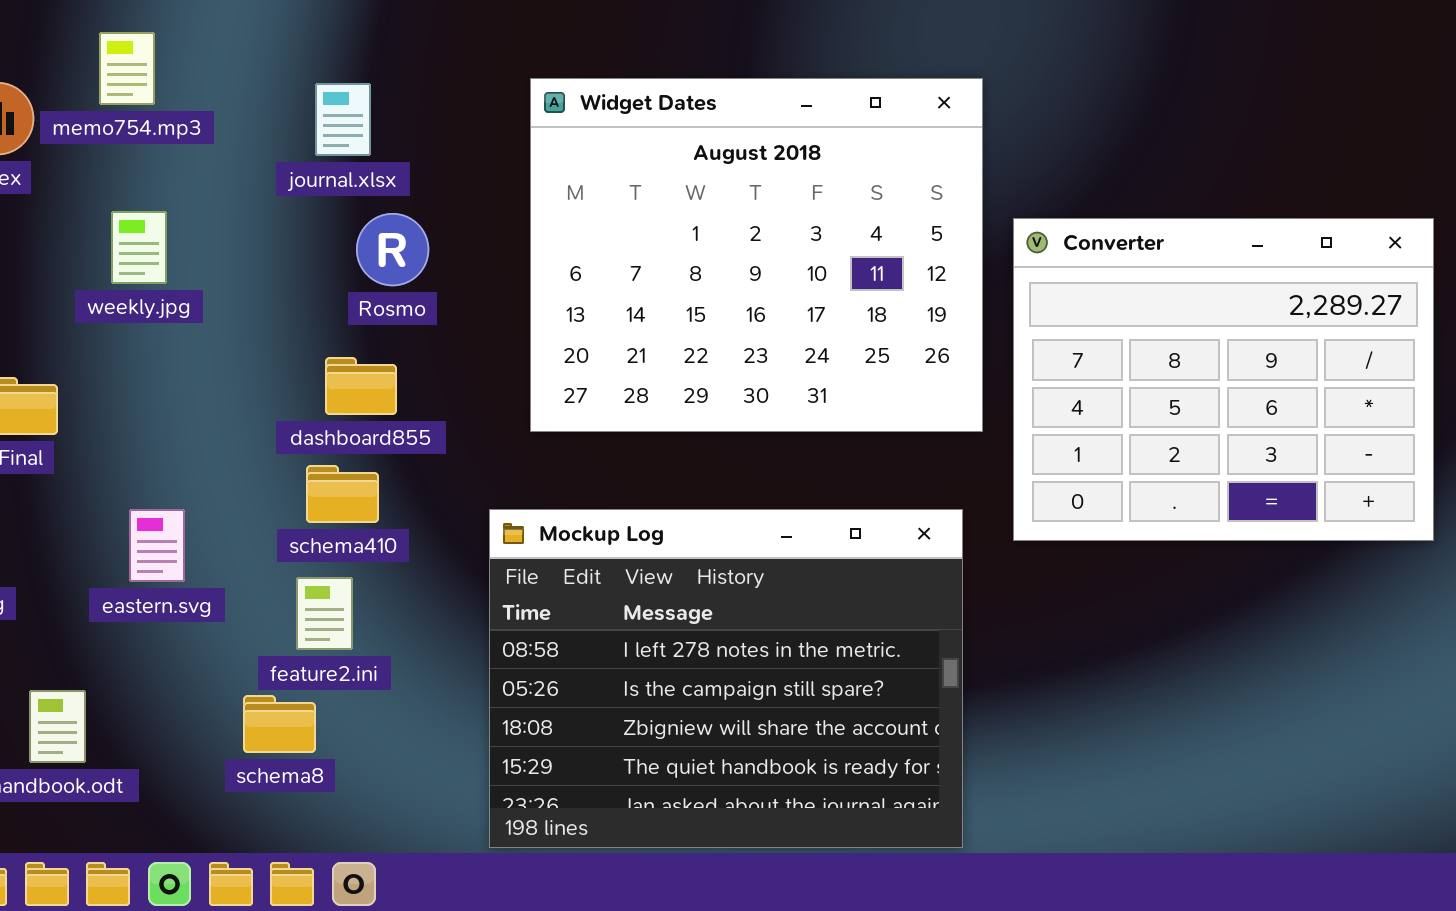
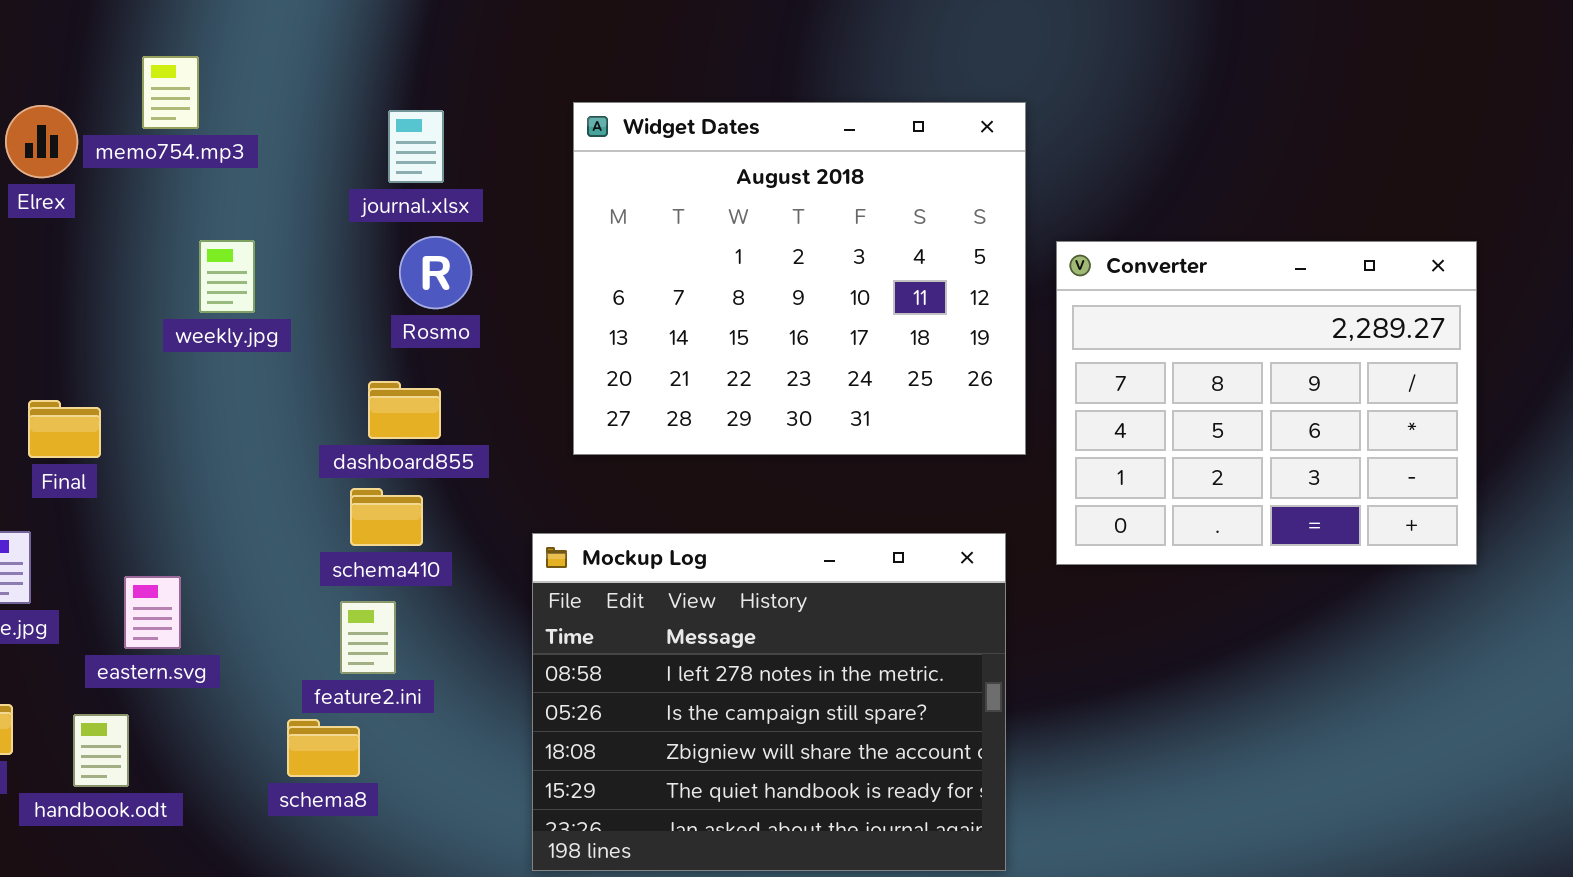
journal.xlsx: [315,83,371,156] -> [388,110,444,183], moved
weekly.jpg: [111,211,167,284] -> [199,240,255,313], moved
eastern.svg: [129,509,185,582] -> [124,576,181,649], moved

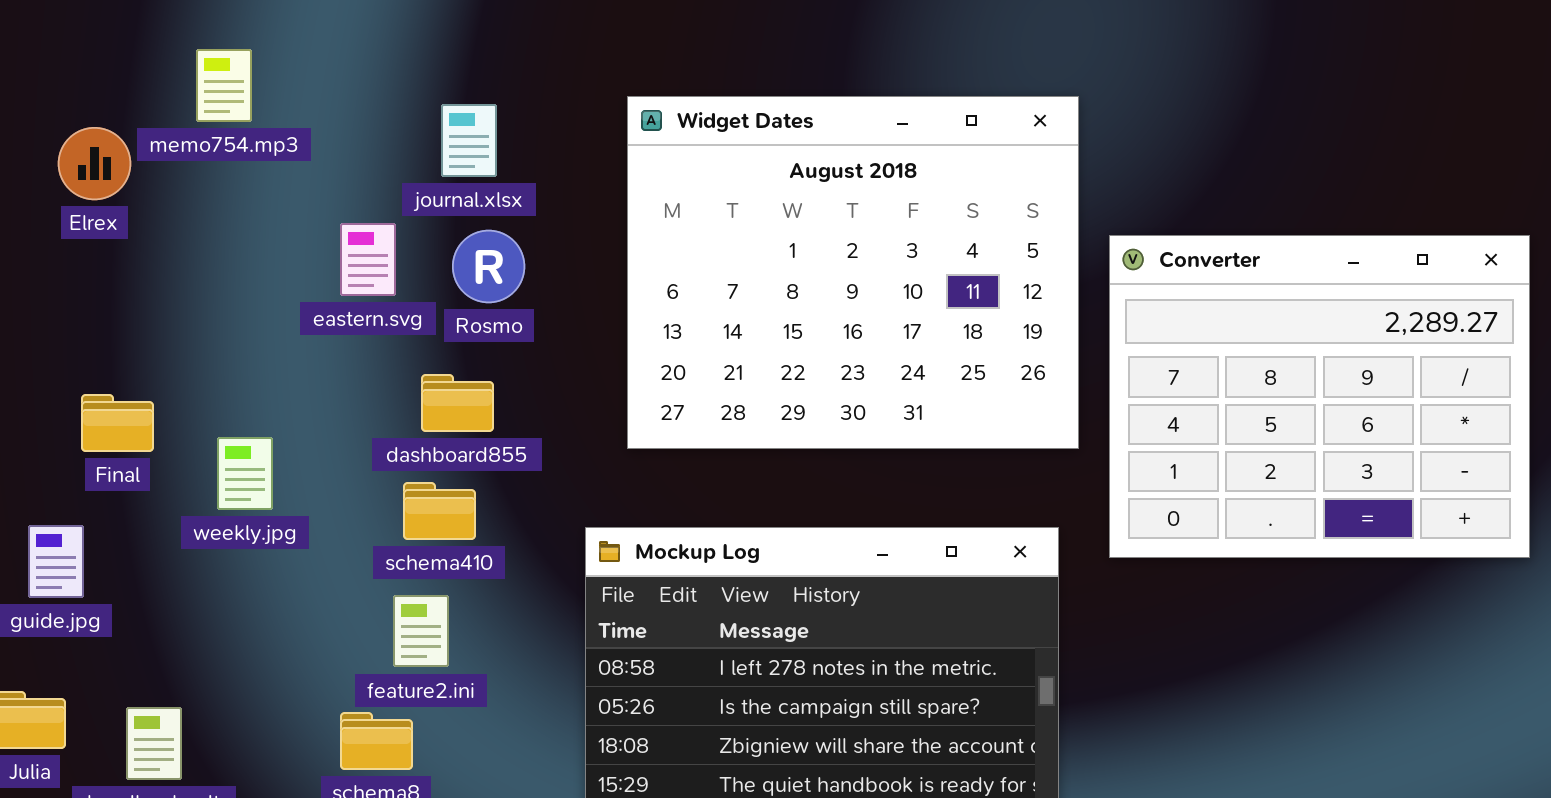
Elrex: [5,105,78,178] -> [58,127,131,200], moved
weekly.jpg: [199,240,255,313] -> [217,437,273,510], moved
eastern.svg: [124,576,181,649] -> [340,223,396,296], moved

